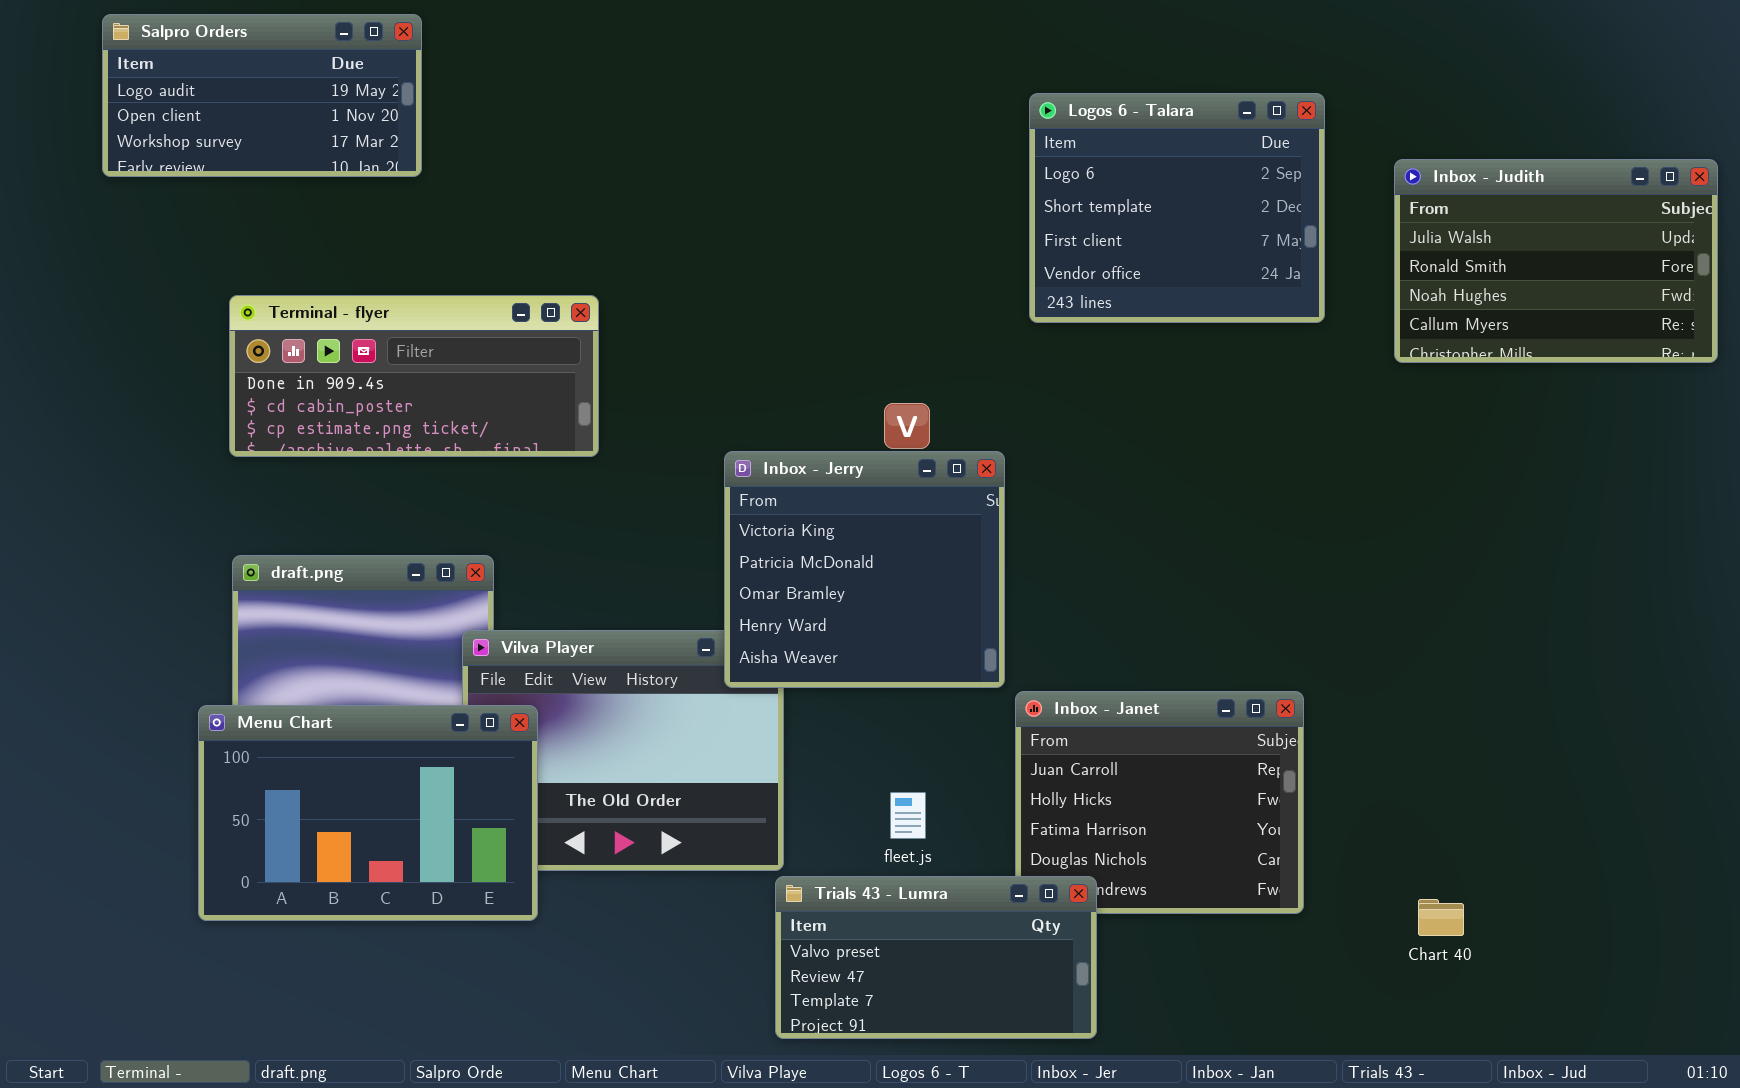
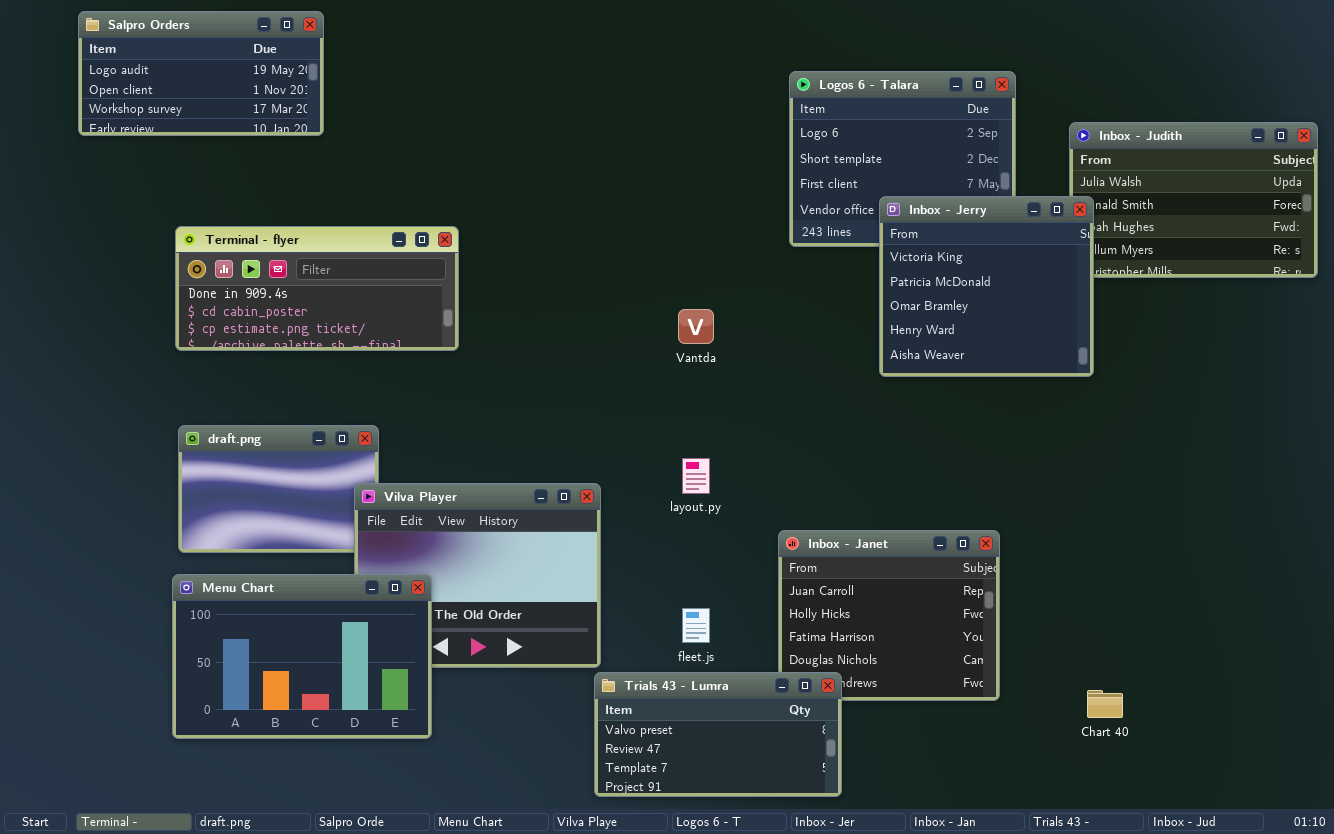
Inbox - Jerry: [724,451,1005,688] -> [879,196,1094,377], moved
Menu Chart: [198,705,538,921] -> [172,574,432,739], moved

